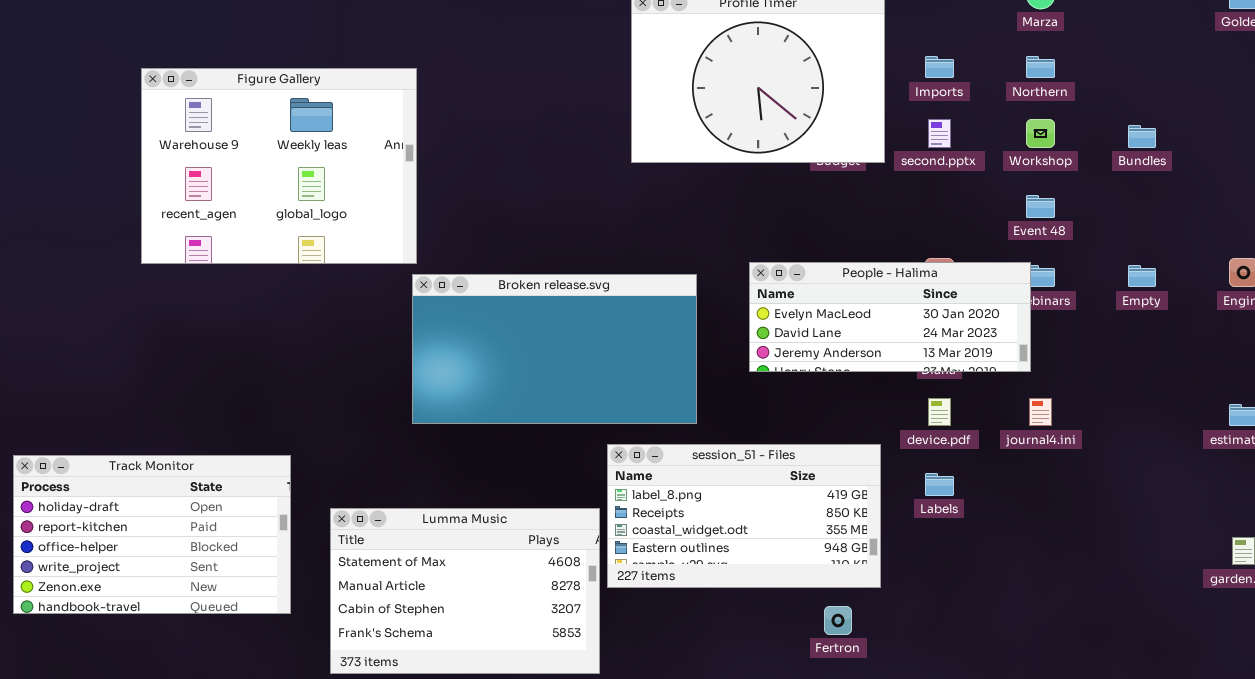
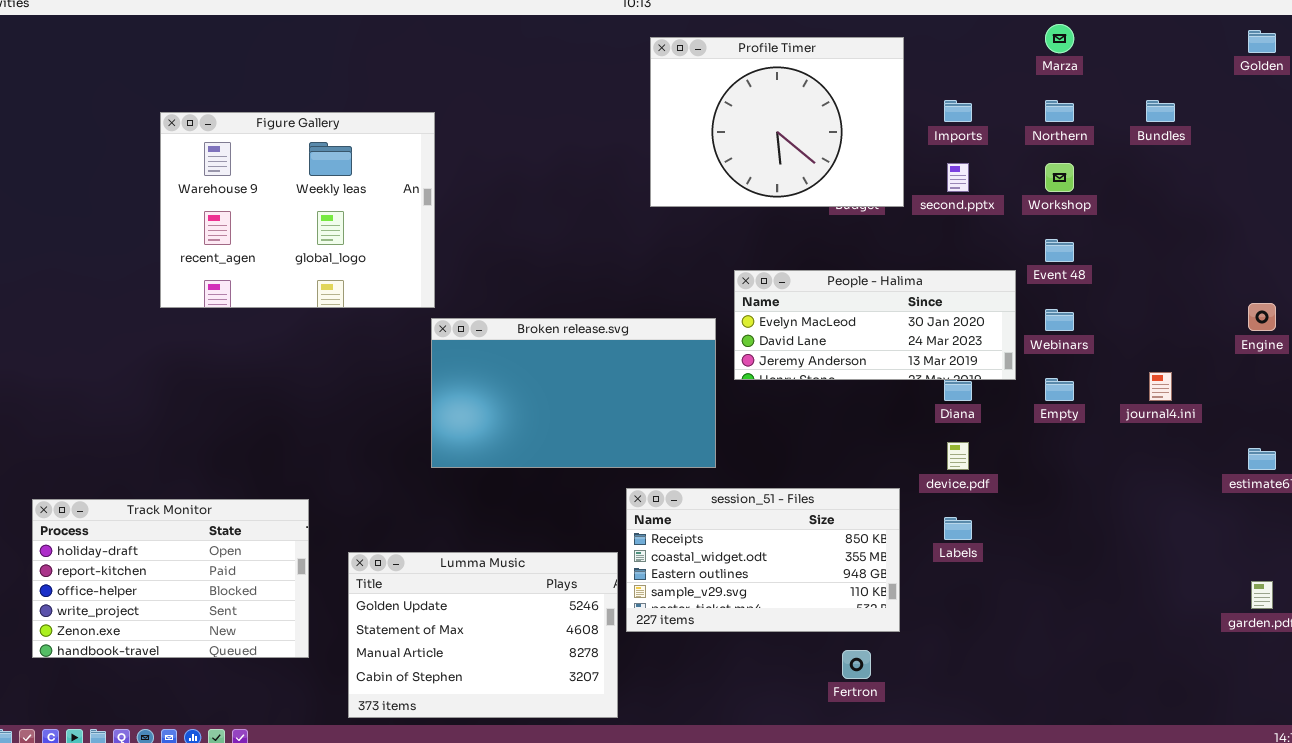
Bundles: [1128,125,1156,148] -> [1146,100,1175,122], moved
People - Halima: [749,262,1031,372] -> [734,270,1016,380], moved
Empty: [1128,265,1156,287] -> [1045,378,1074,401], moved
journal4.ini: [1029,398,1052,426] -> [1149,372,1172,401], moved
session_51 - Files: [607,444,881,588] -> [626,488,900,632], scrolled down 1 row
Lumma Music: [330,508,600,674] -> [348,552,618,718], scrolled up 1 row

